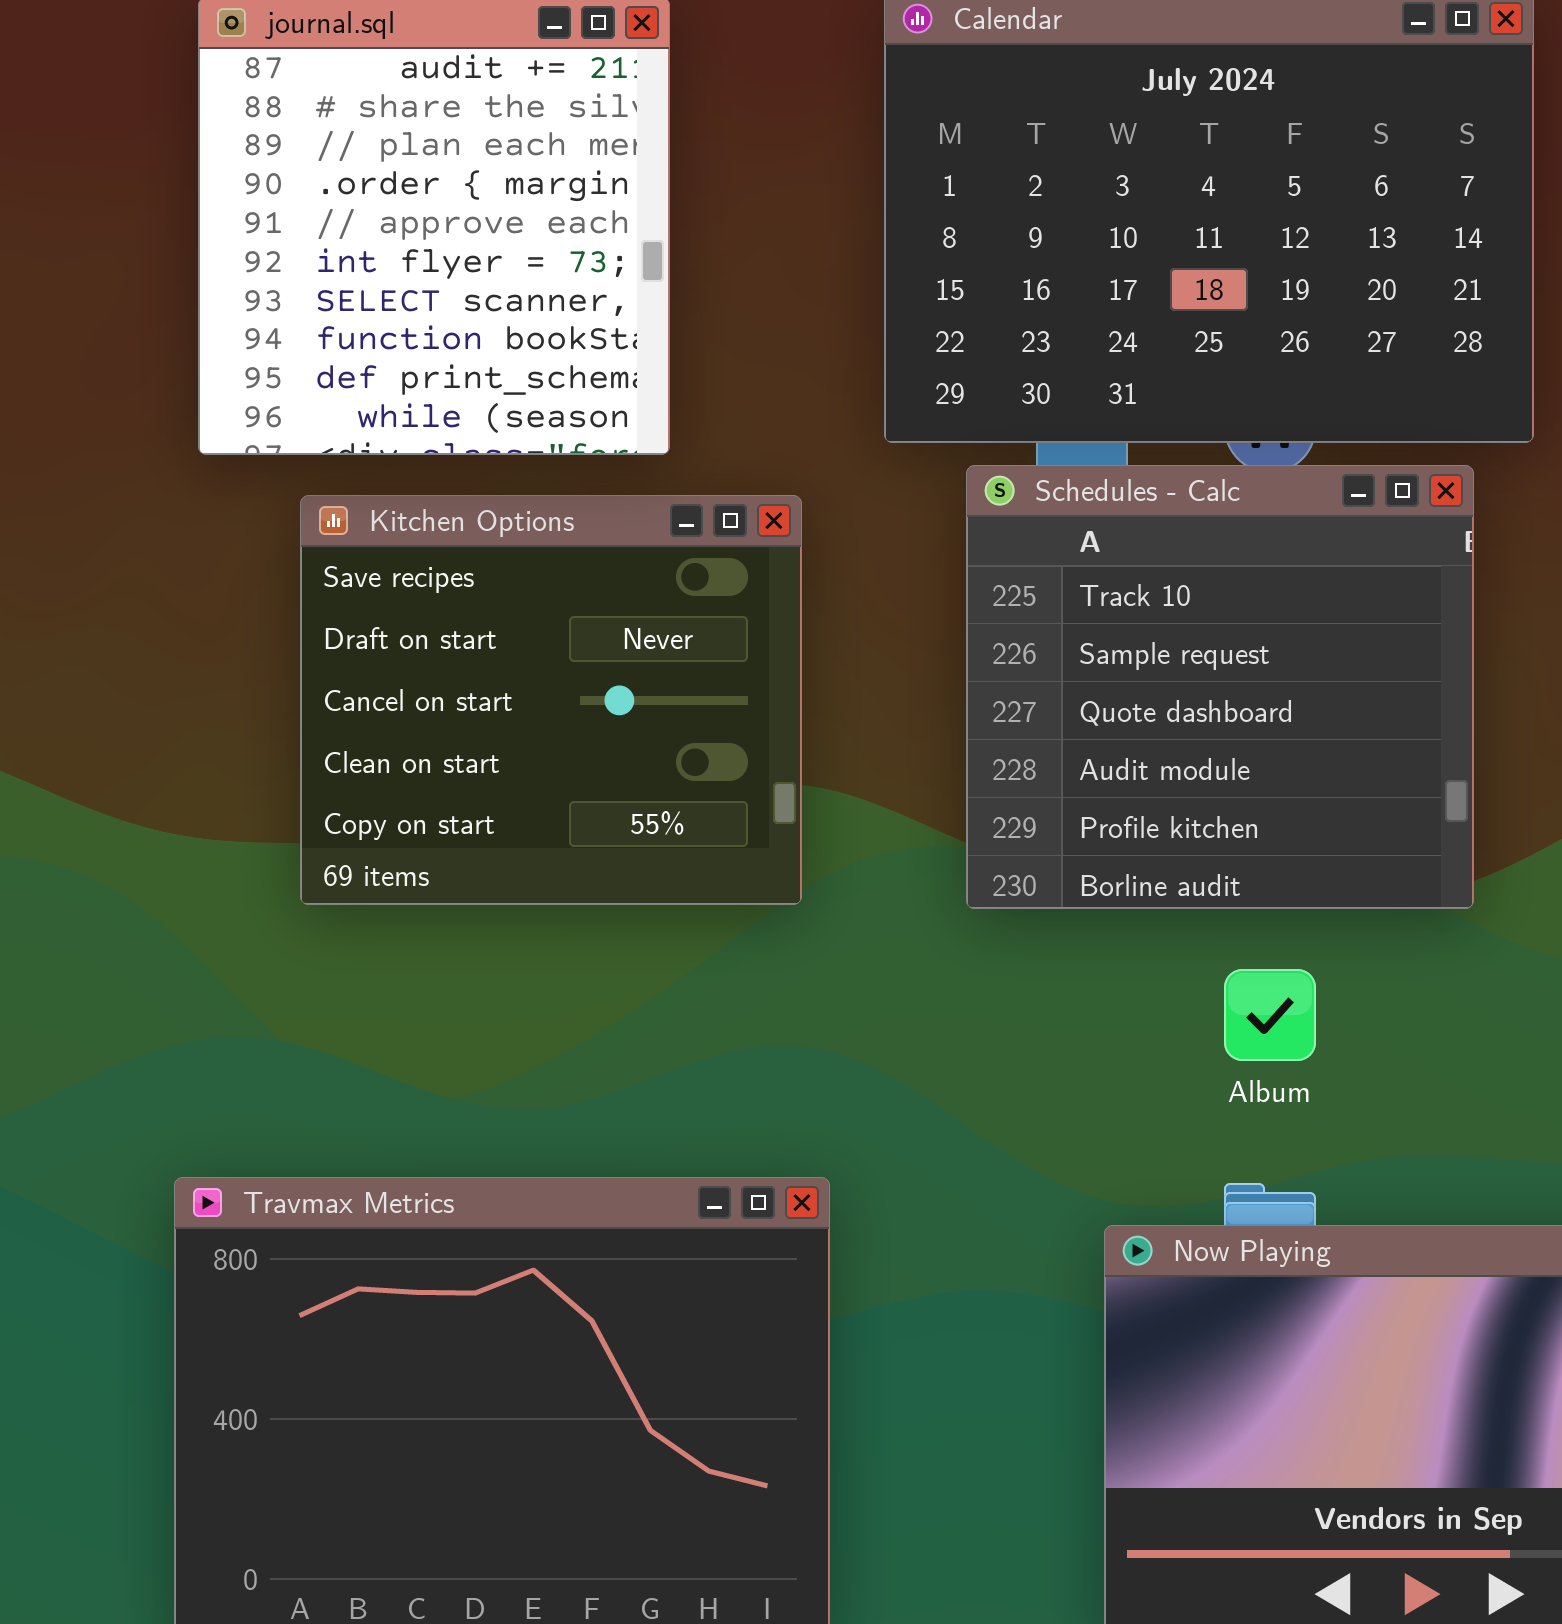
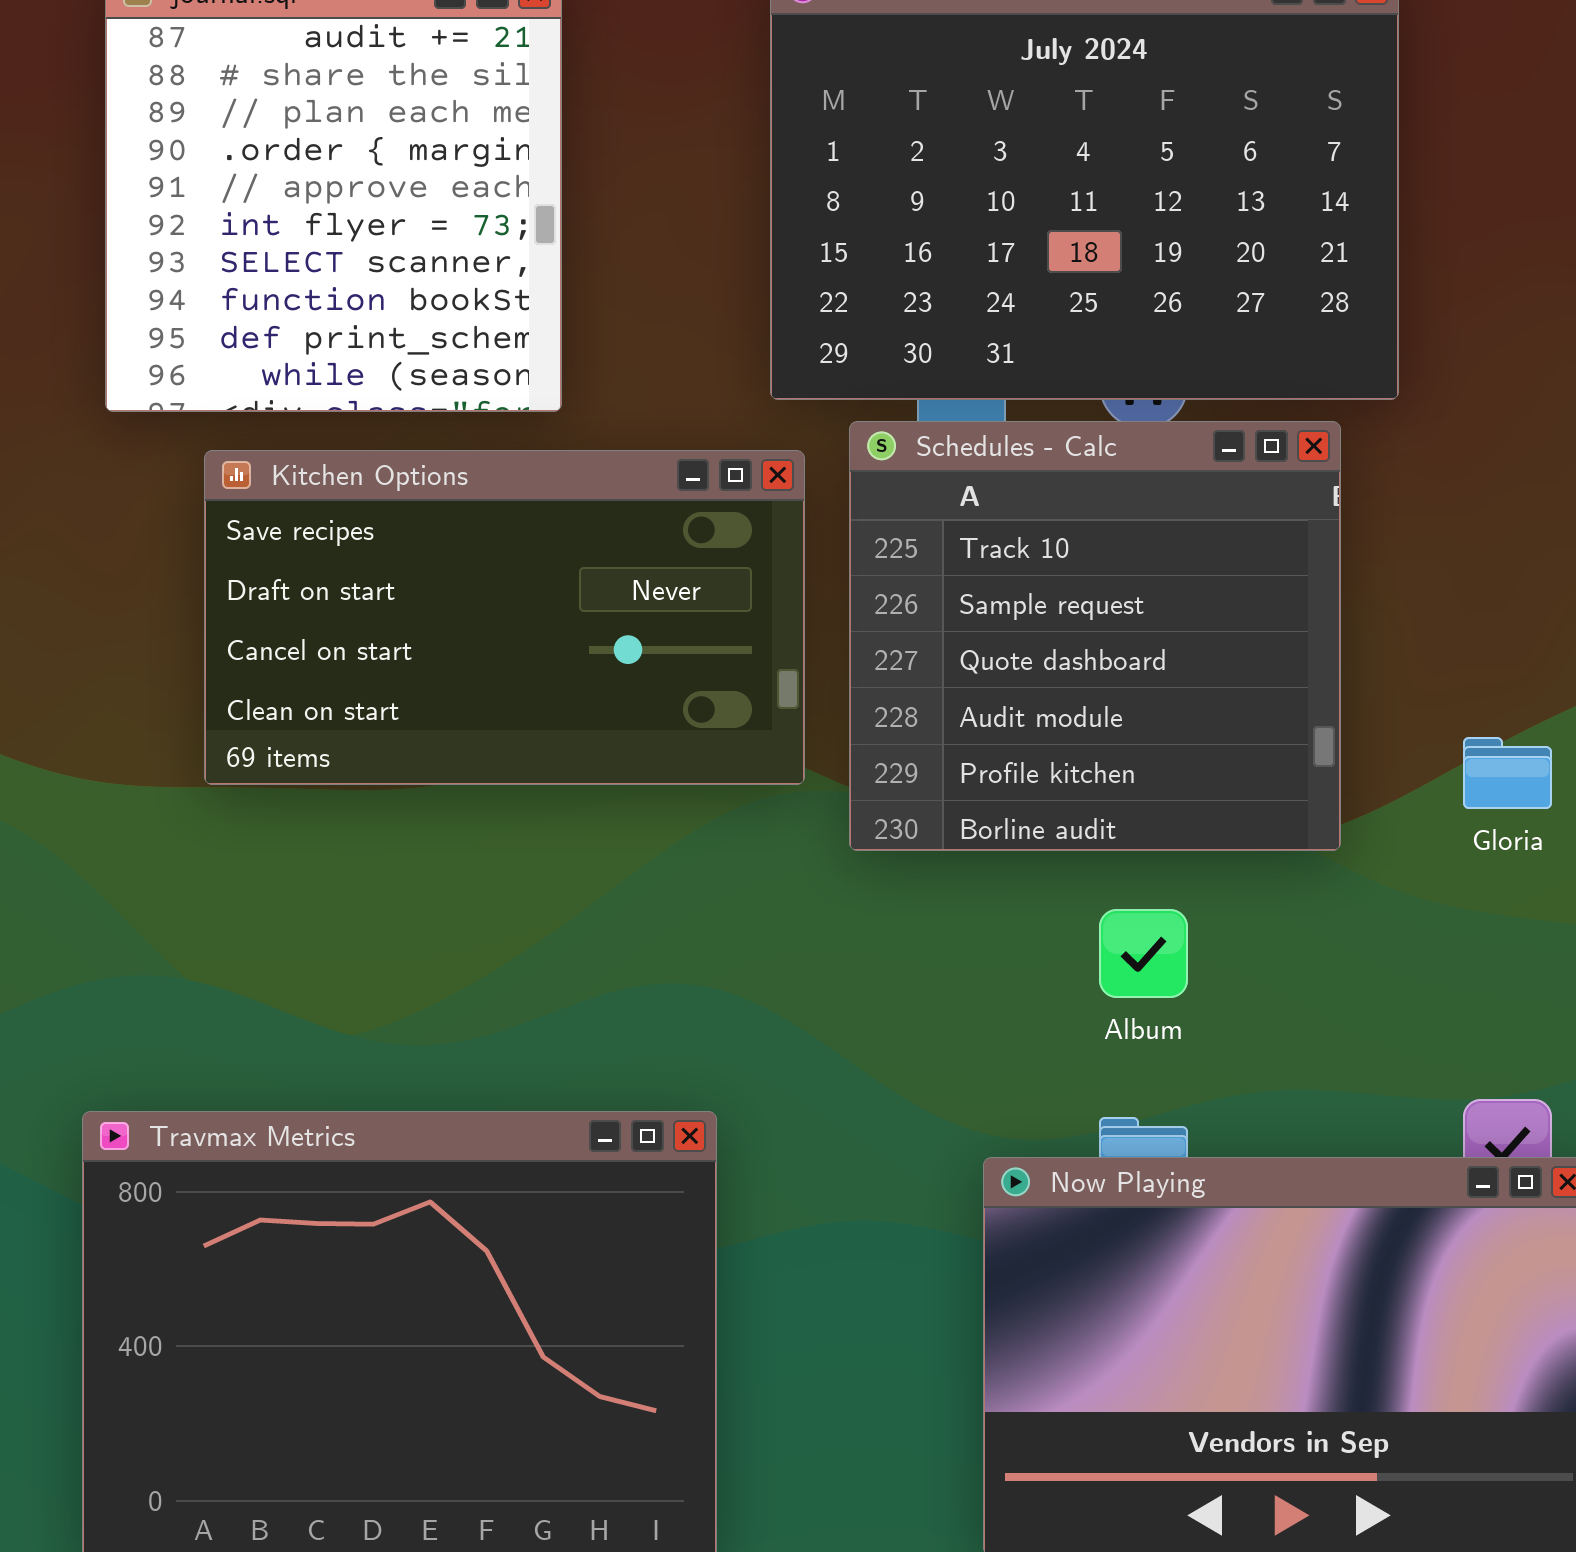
Kitchen Options: [300,495,802,905] -> [204,450,805,785], resized

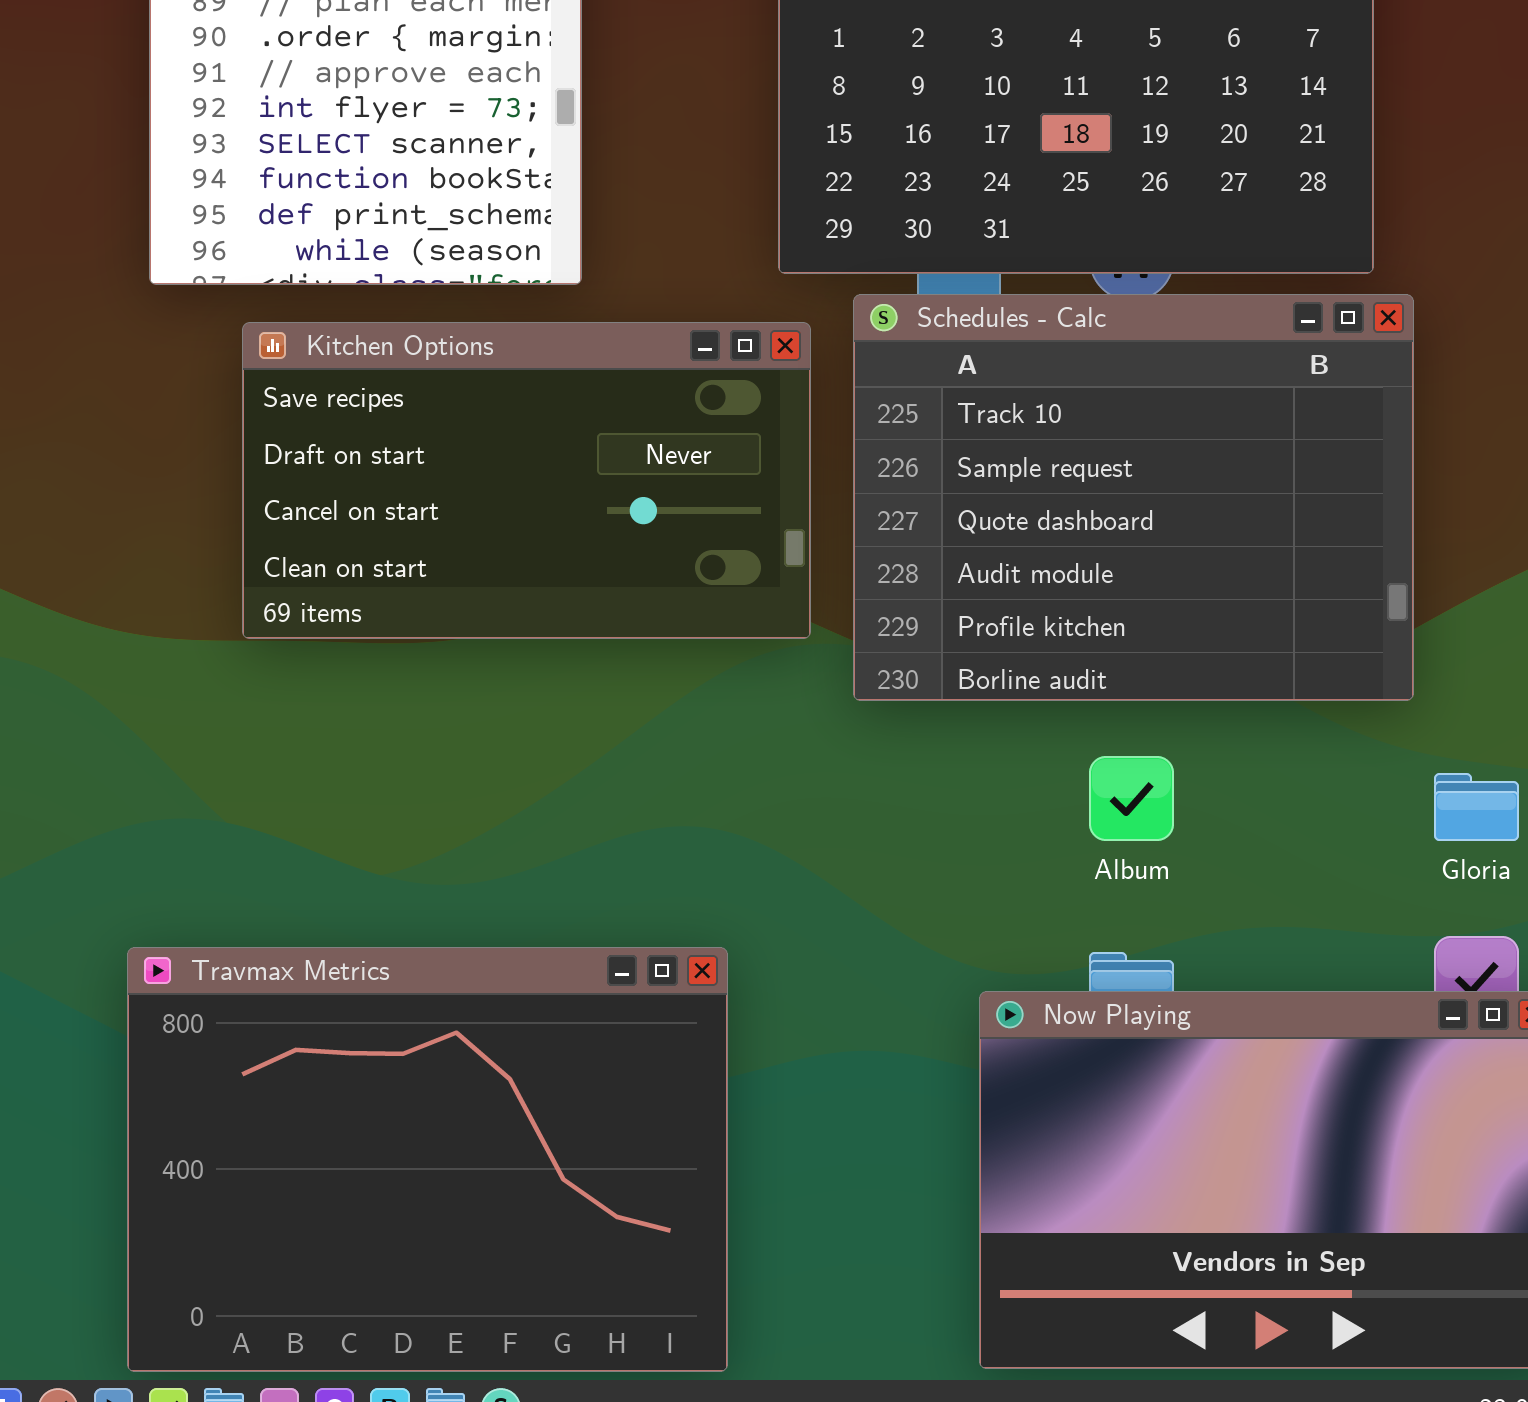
Schedules - Calc: [849,421,1341,851] -> [853,294,1414,701], resized
Gloria: [1463,737,1552,809] -> [1434,773,1519,841], moved

